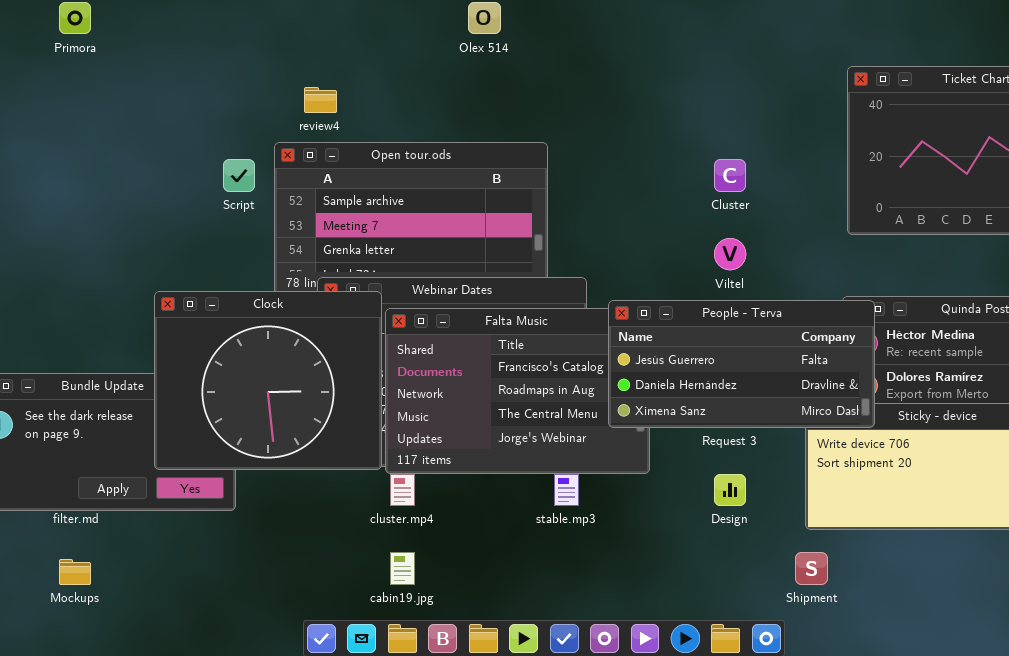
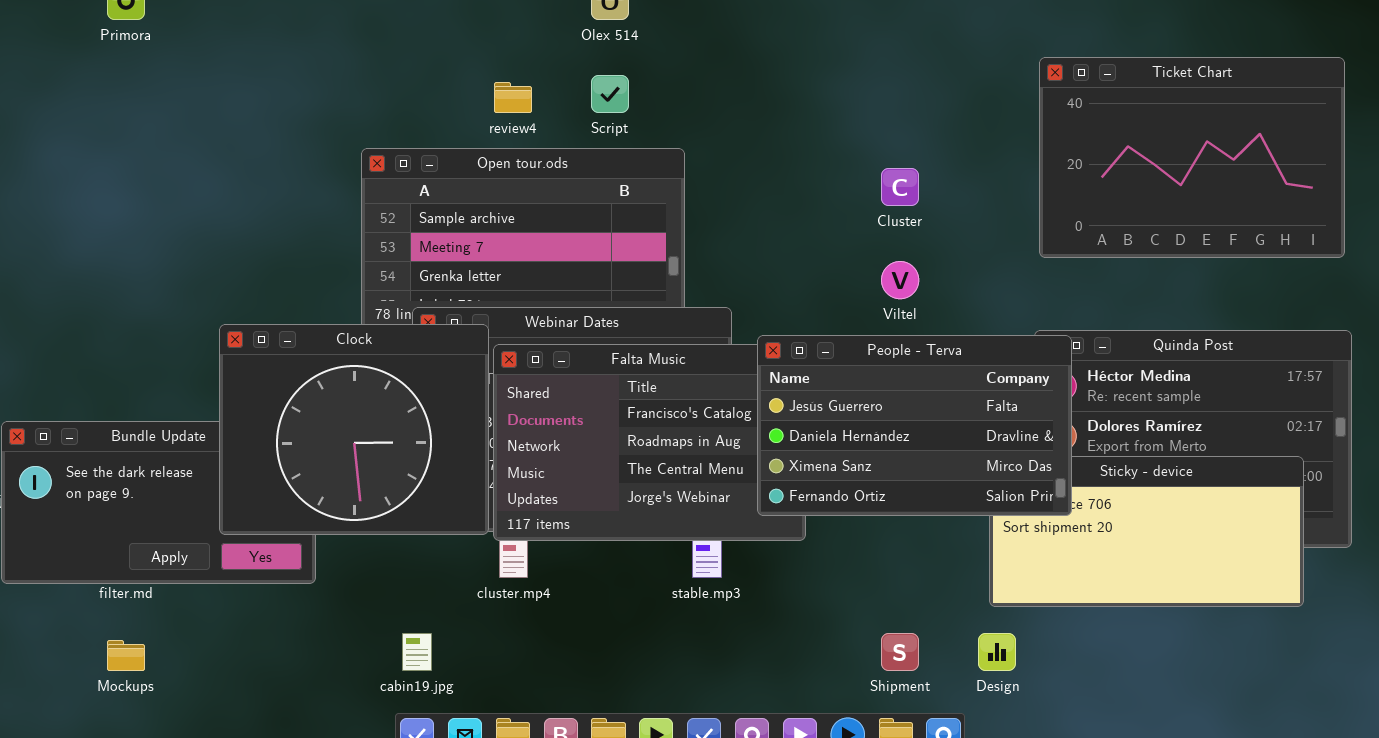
review4: [304,87,337,113] -> [494,82,532,113], moved
Script: [223,159,255,192] -> [591,75,629,113], moved
People - Terva: [608,300,875,428] -> [757,335,1072,516], resized
Design: [714,474,746,506] -> [978,633,1016,671], moved
cabin19.jpg: [390,552,415,585] -> [402,633,432,671], moved
Shipment: [795,552,828,585] -> [881,633,919,671], moved

